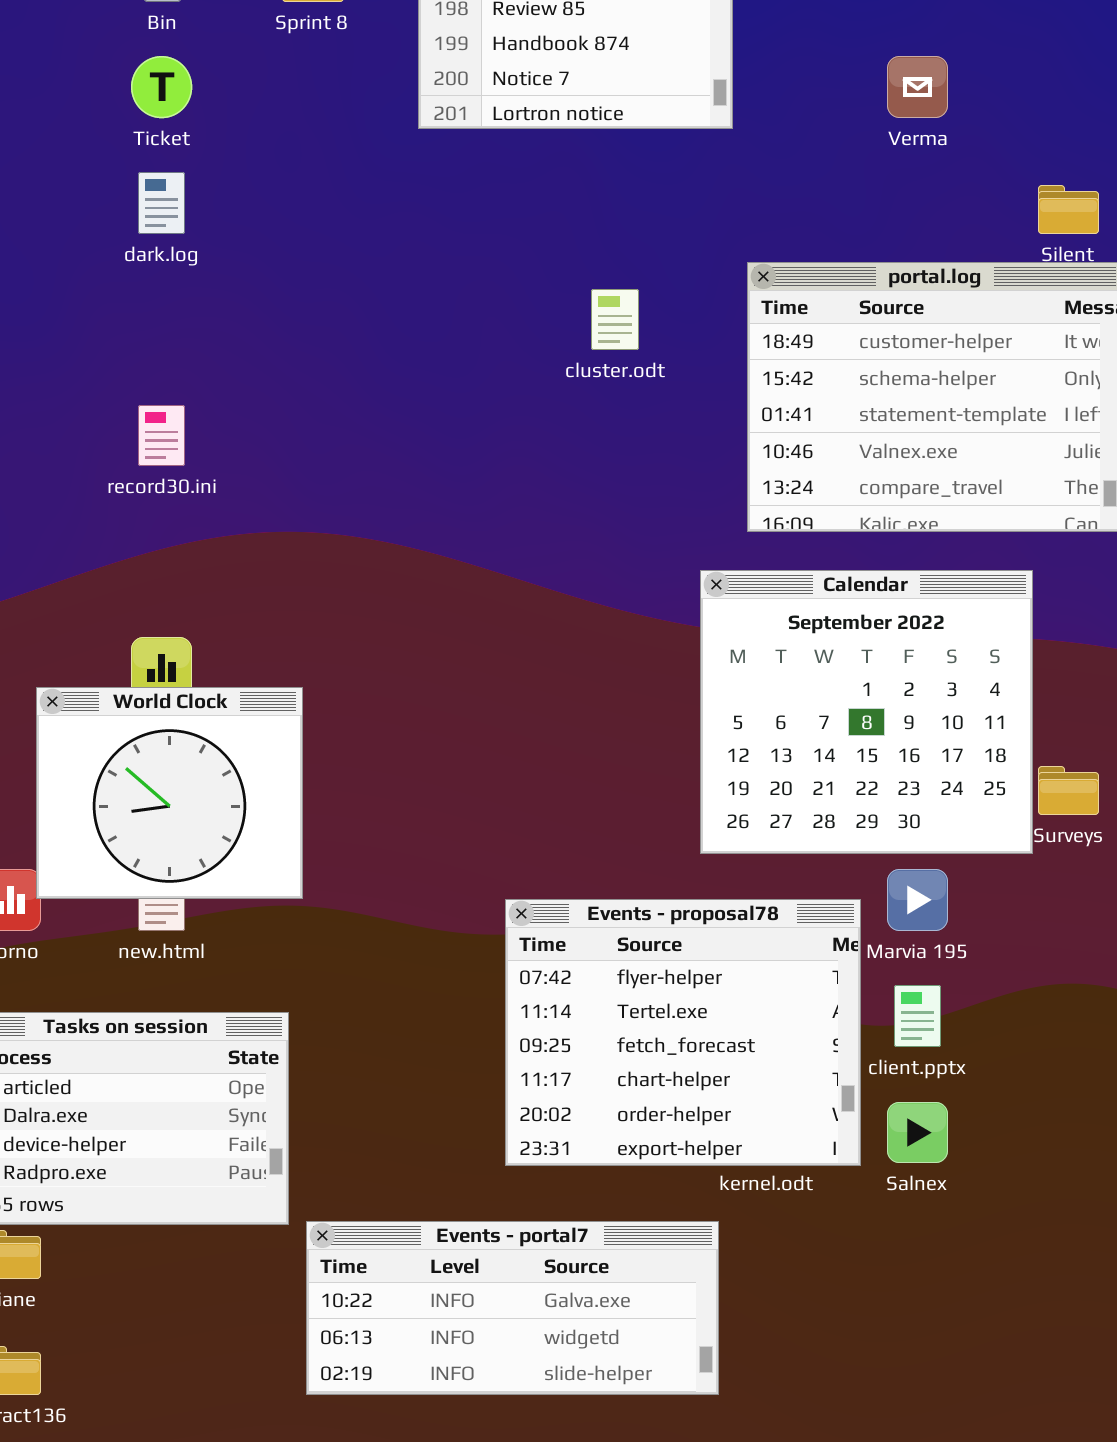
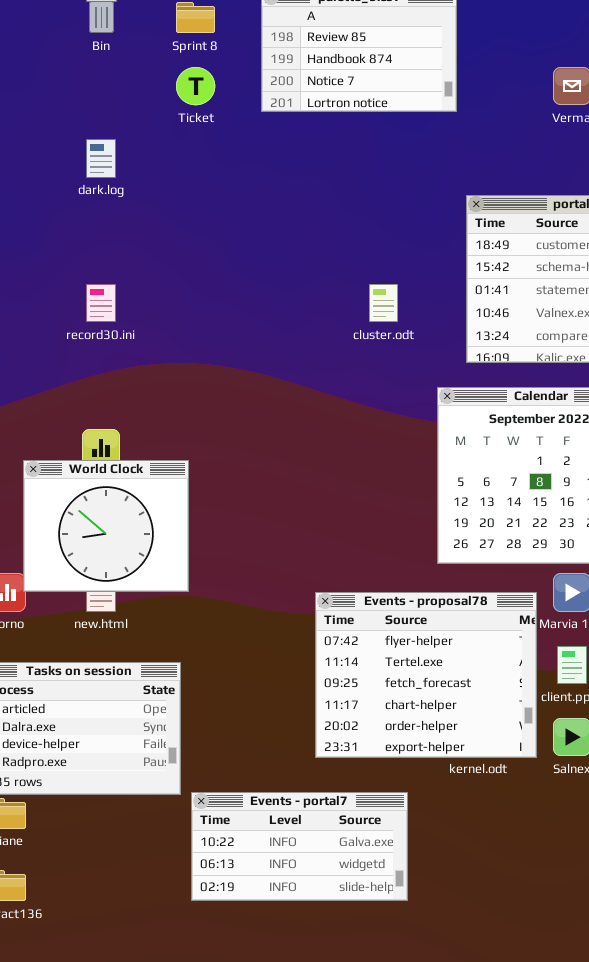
Ticket: [131,56,192,118] -> [176,67,215,105], moved
cluster.odt: [591,289,639,350] -> [369,284,398,322], moved
Events - portal7: [306,1221,719,1395] -> [191,792,408,901], resized

